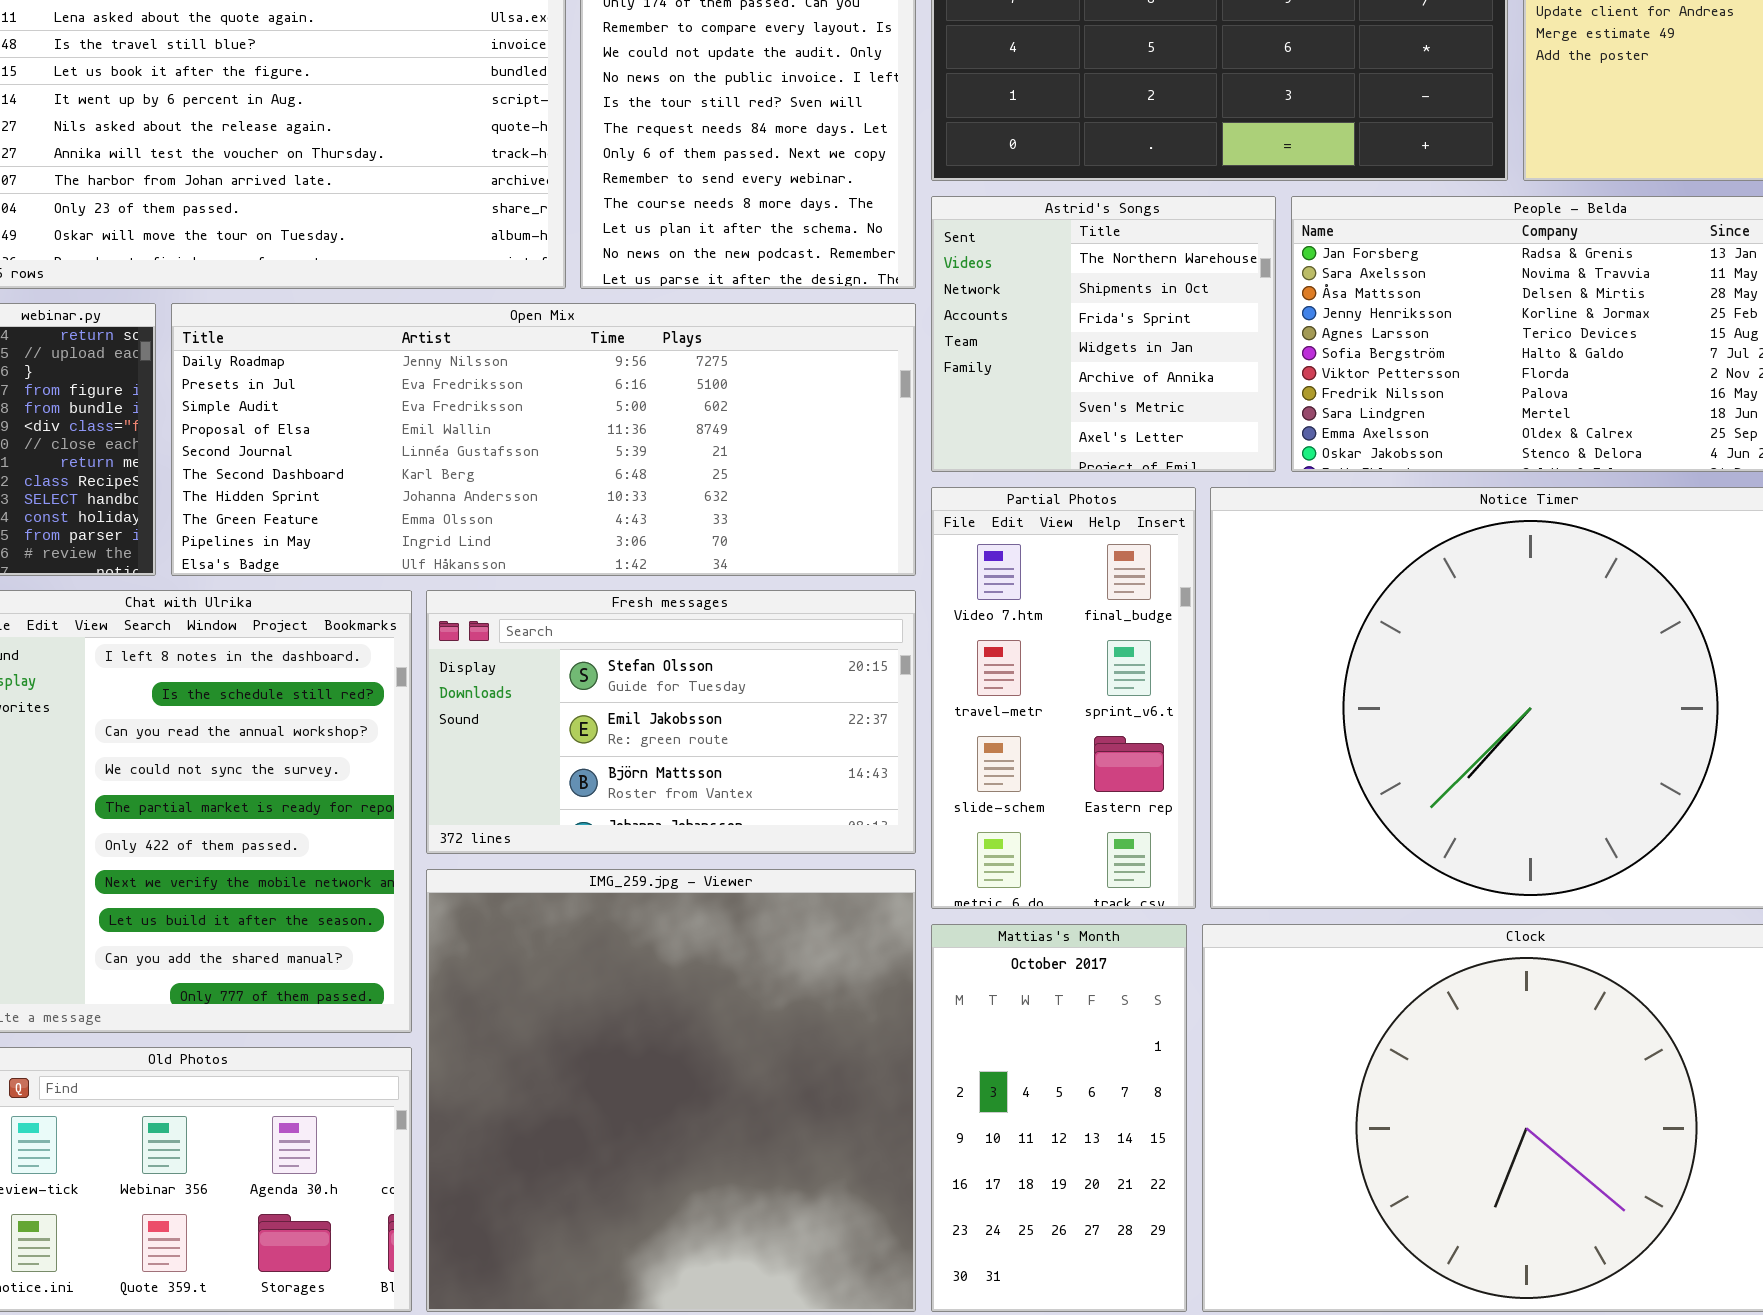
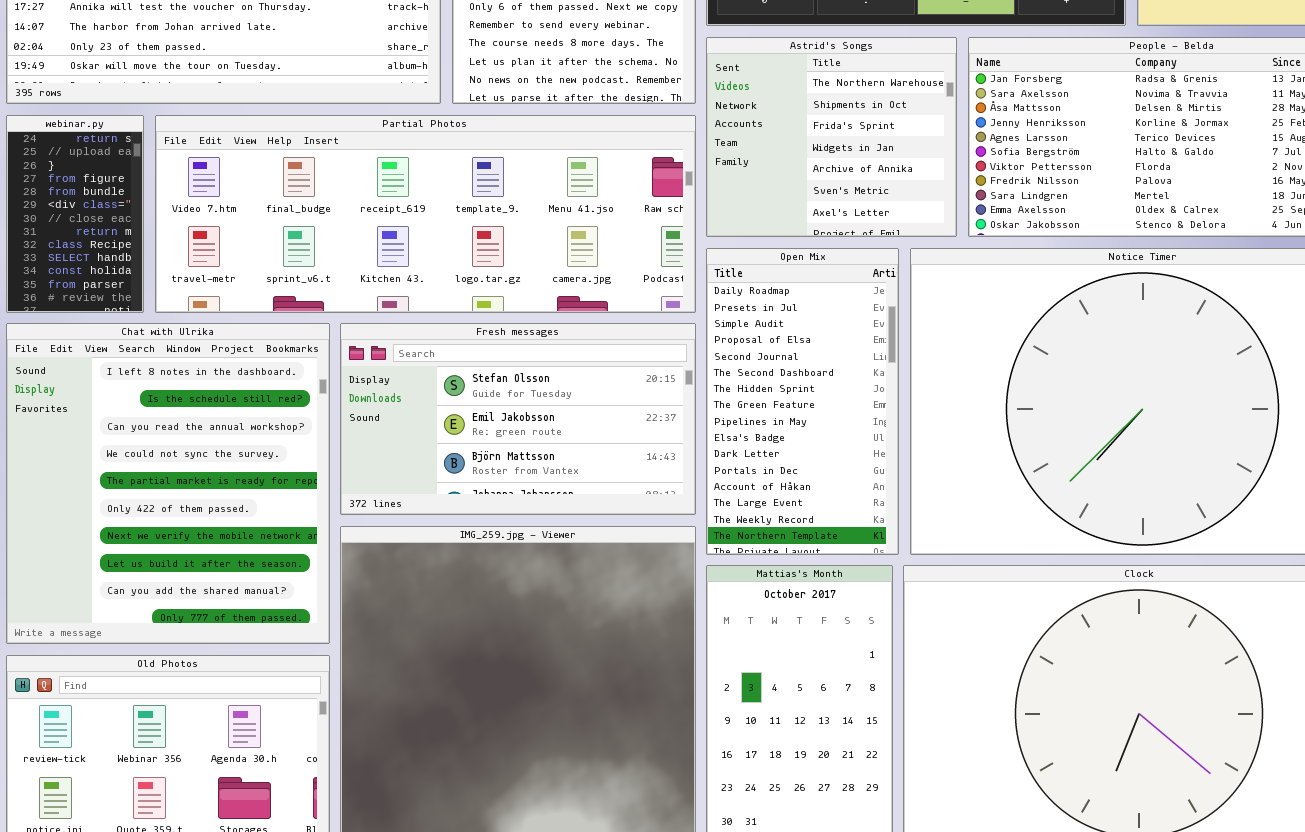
Open Mix: [171,303,916,576] -> [706,248,899,555], moved, resized
Partial Photos: [931,487,1196,909] -> [155,115,696,313], moved, resized

